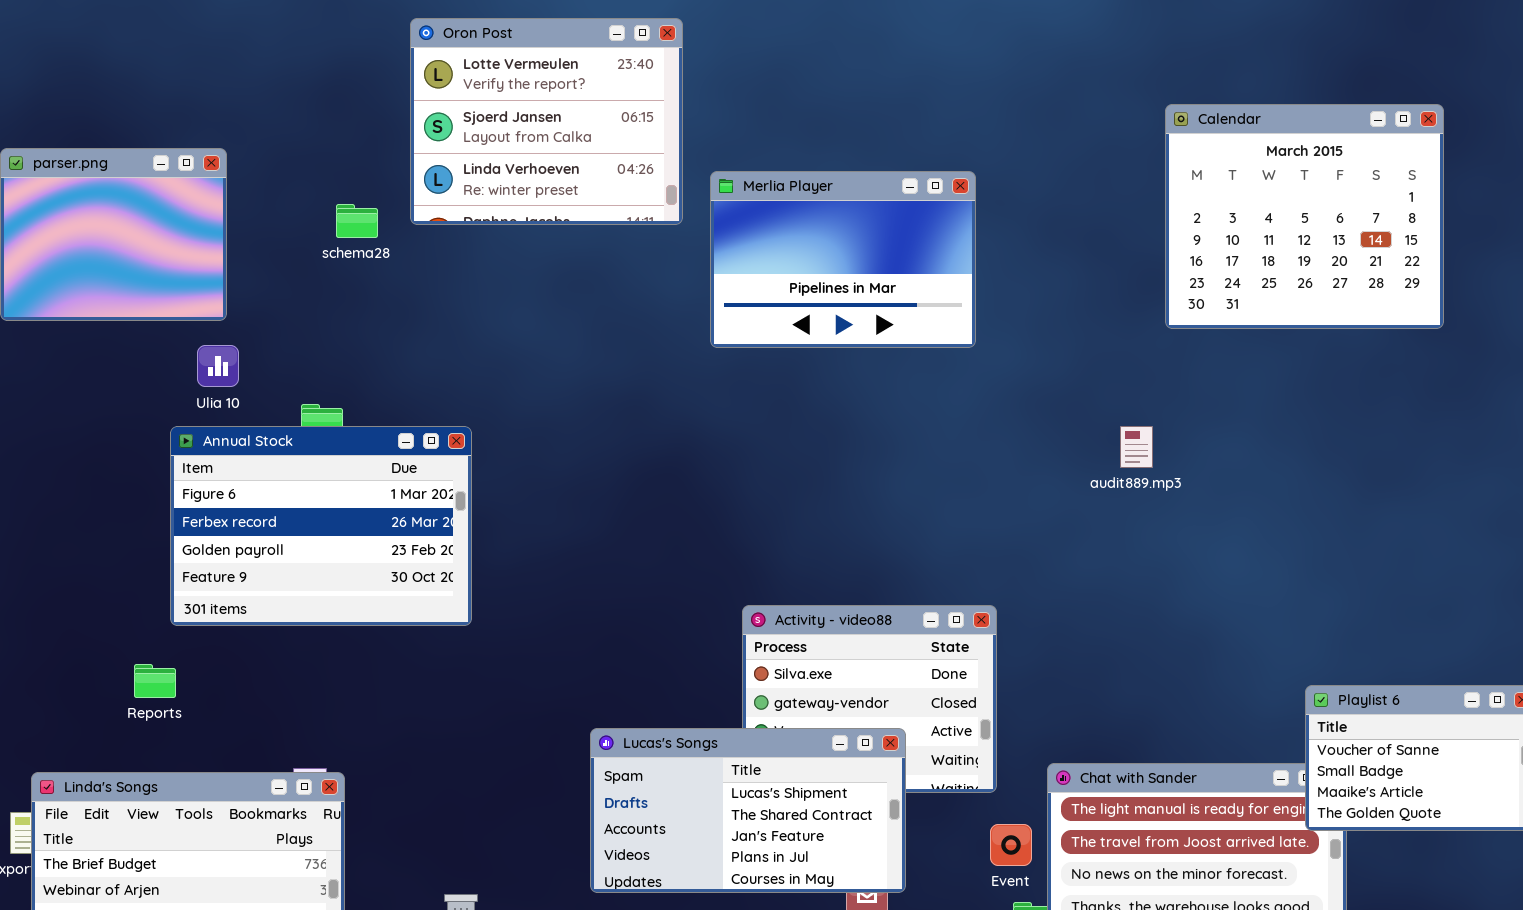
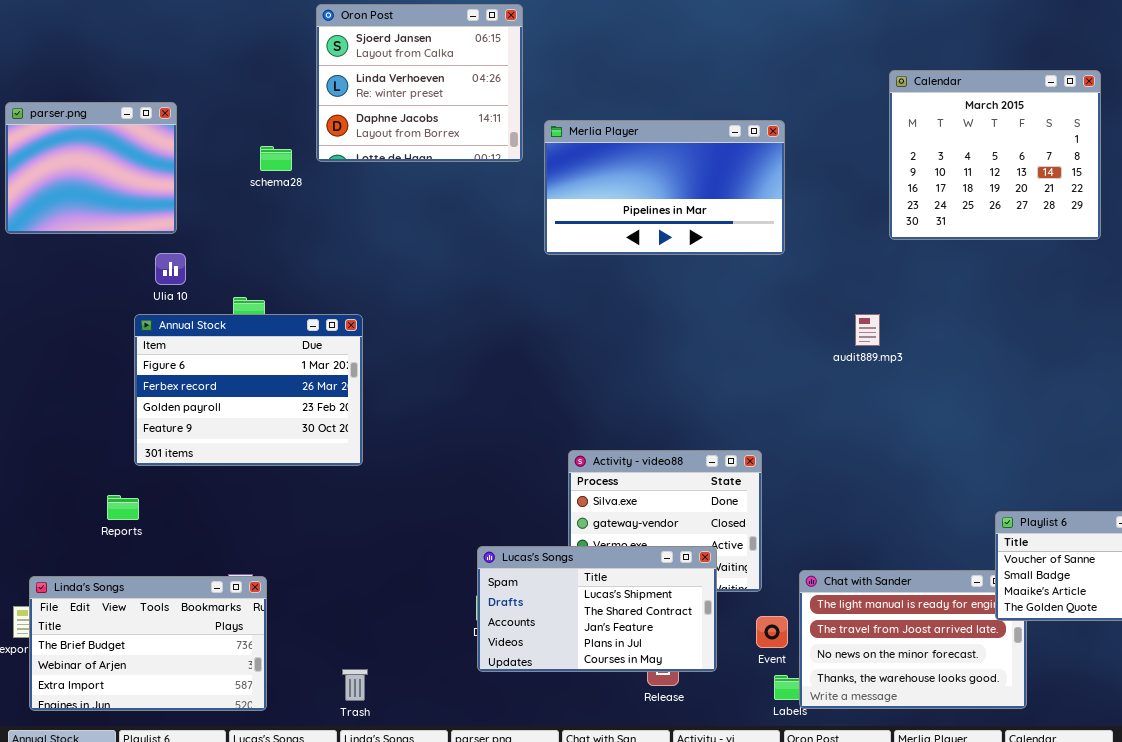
Oron Post: [410,18,683,225] -> [316,4,523,162], scrolled down 1 row
Merlia Player: [710,171,976,348] -> [544,120,785,255], resized
Lucas's Songs: [590,728,906,893] -> [477,546,717,672], moved

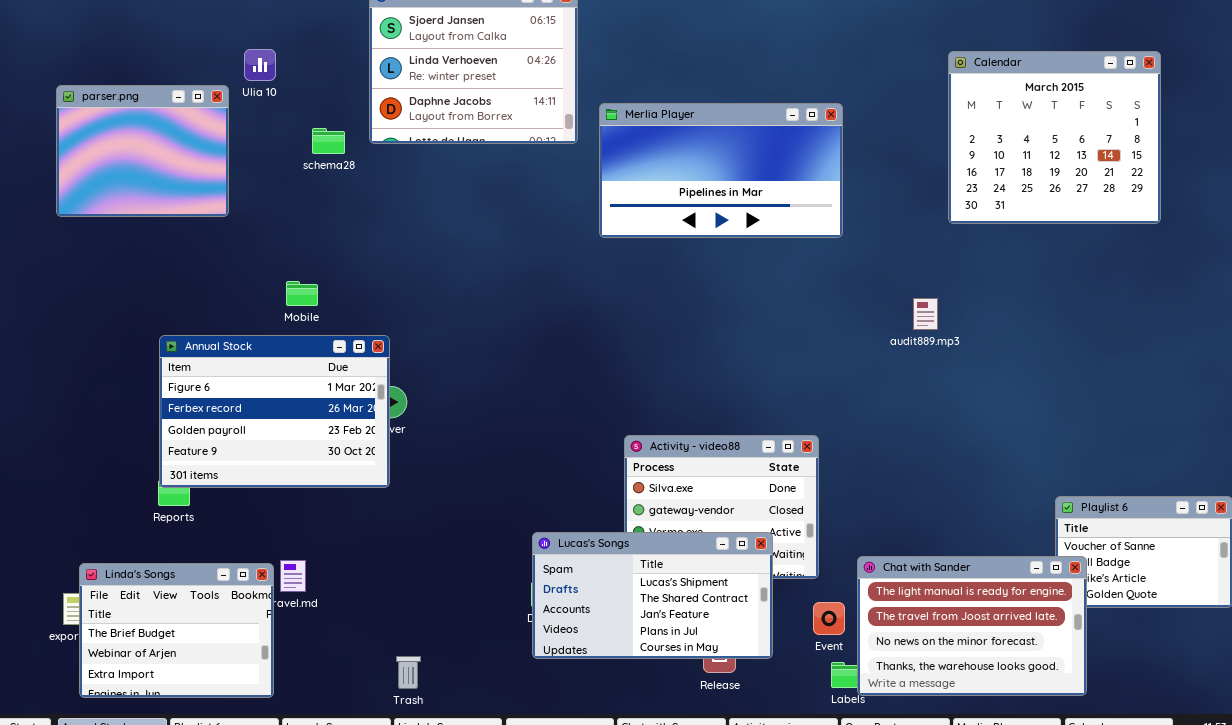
Ulia 10: [155,253,186,285] -> [244,49,276,81], moved
Annual Stock: [134,314,363,466] -> [159,335,390,488], moved
Chat with Sander: [799,570,1027,709] -> [857,556,1087,696], raised
Linda's Songs: [29,576,267,711] -> [79,563,274,698], resized

